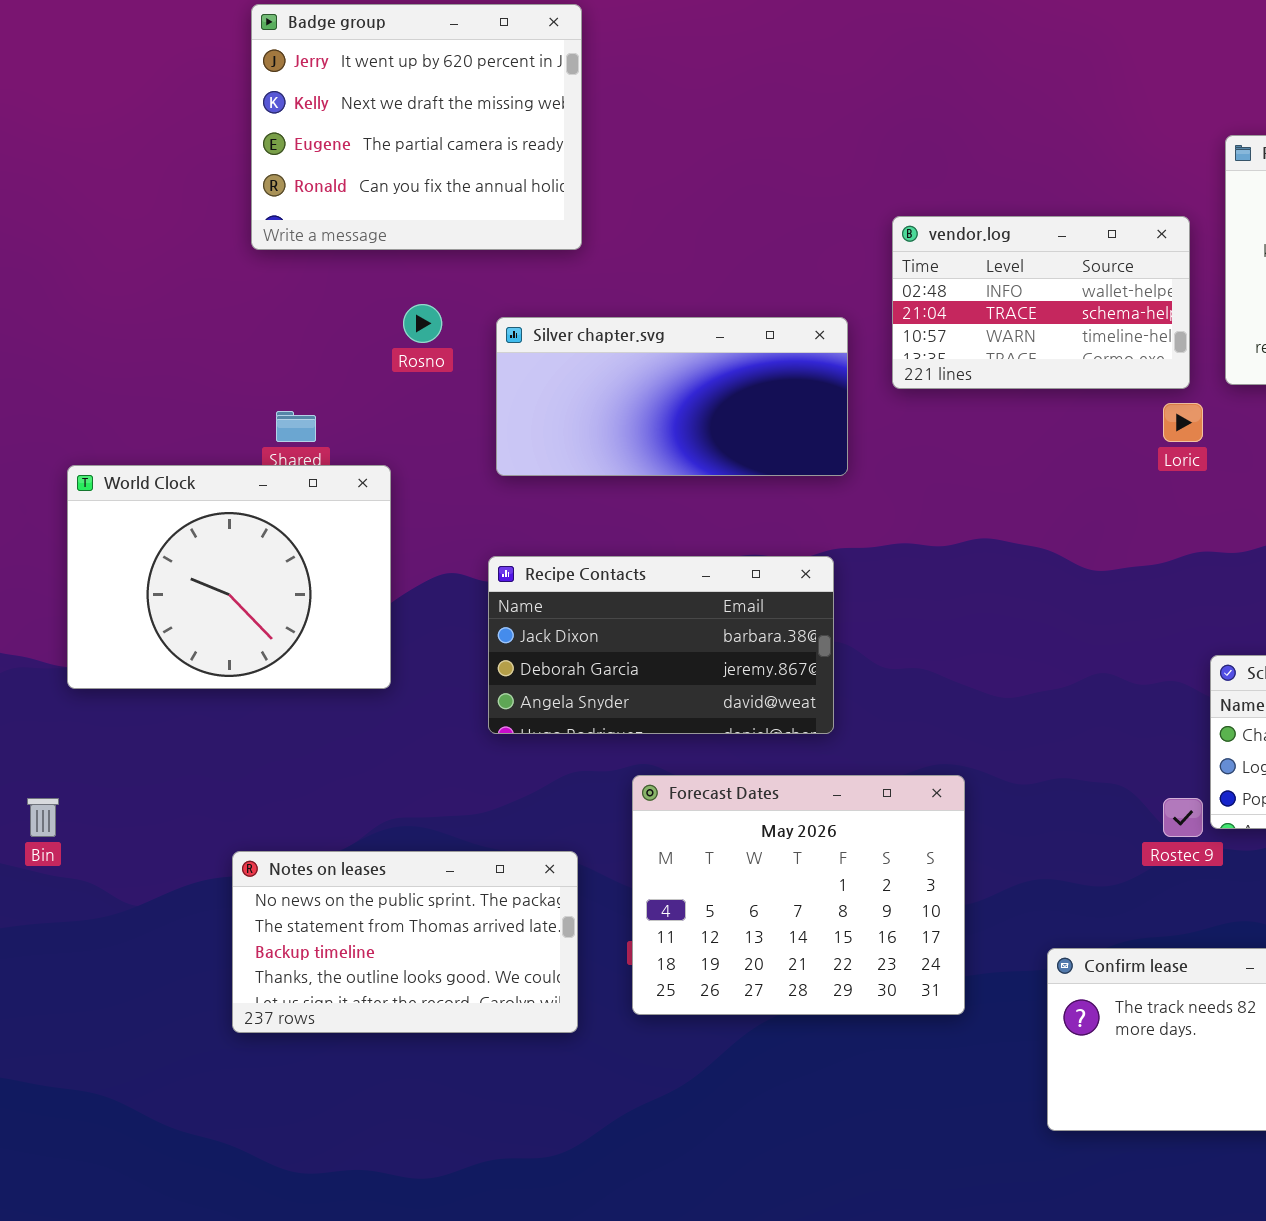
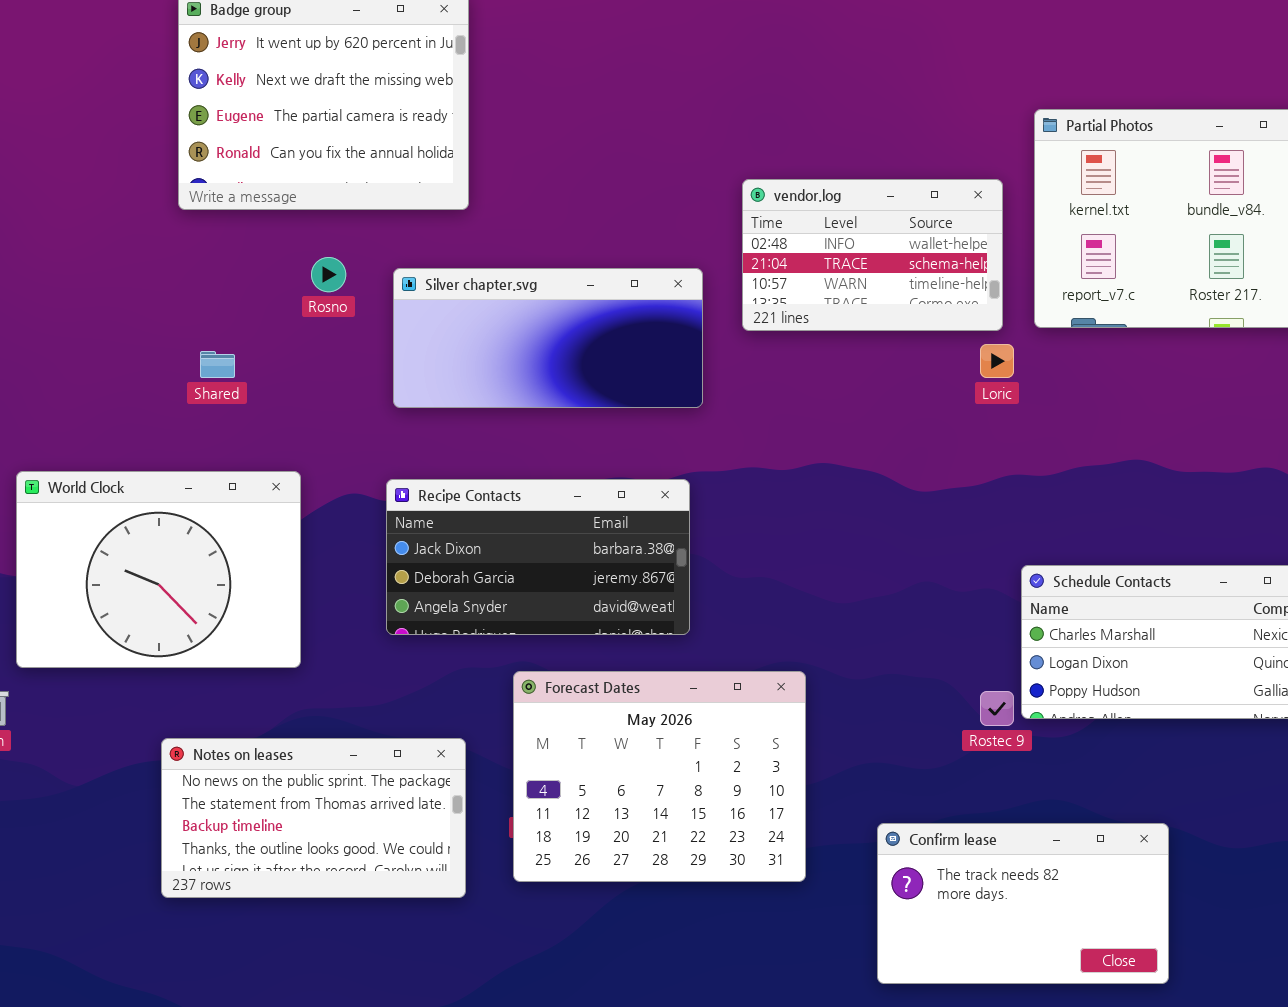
World Clock: [67,465,391,689] -> [16,471,301,668], moved

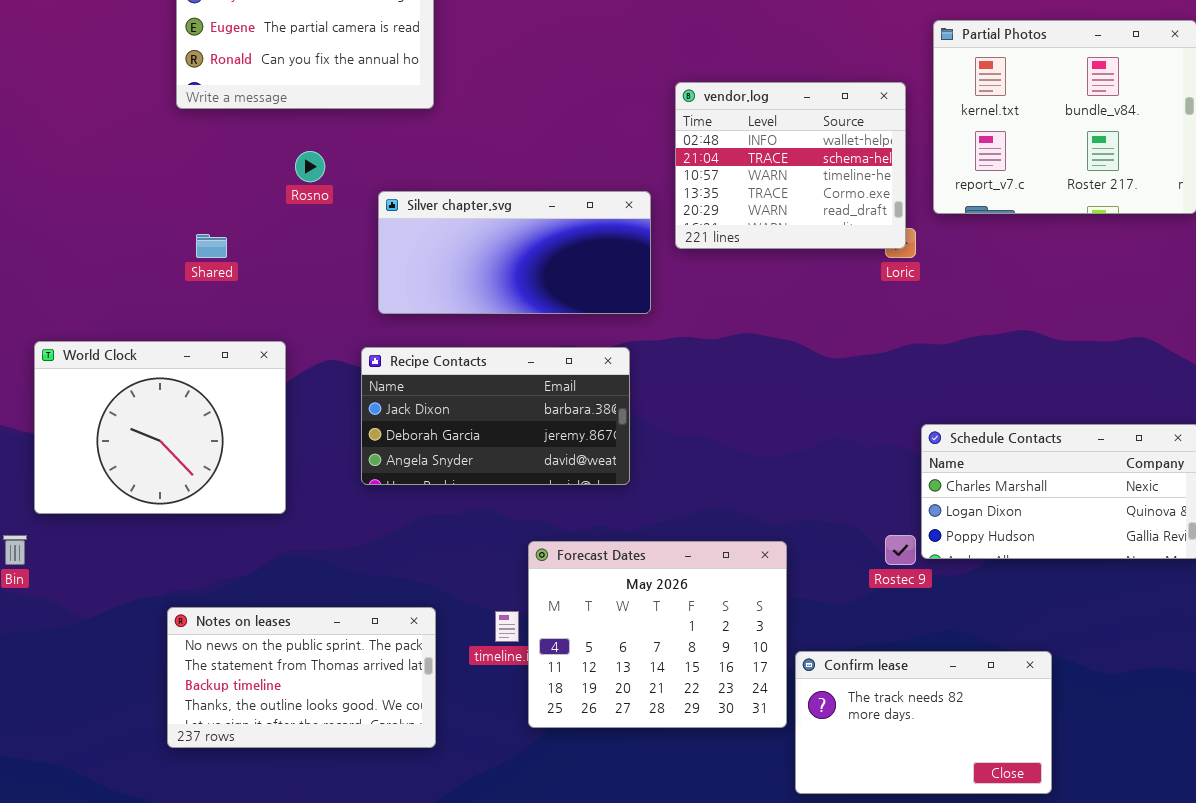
vendor.log: [742,179,1003,331] -> [675,82,906,249], resized
Silver chapter.svg: [393,268,703,408] -> [378,191,651,314], moved
Forecast Dates: [513,671,806,882] -> [528,541,787,728], moved
Notes on leases: [161,738,466,898] -> [167,607,436,748], moved

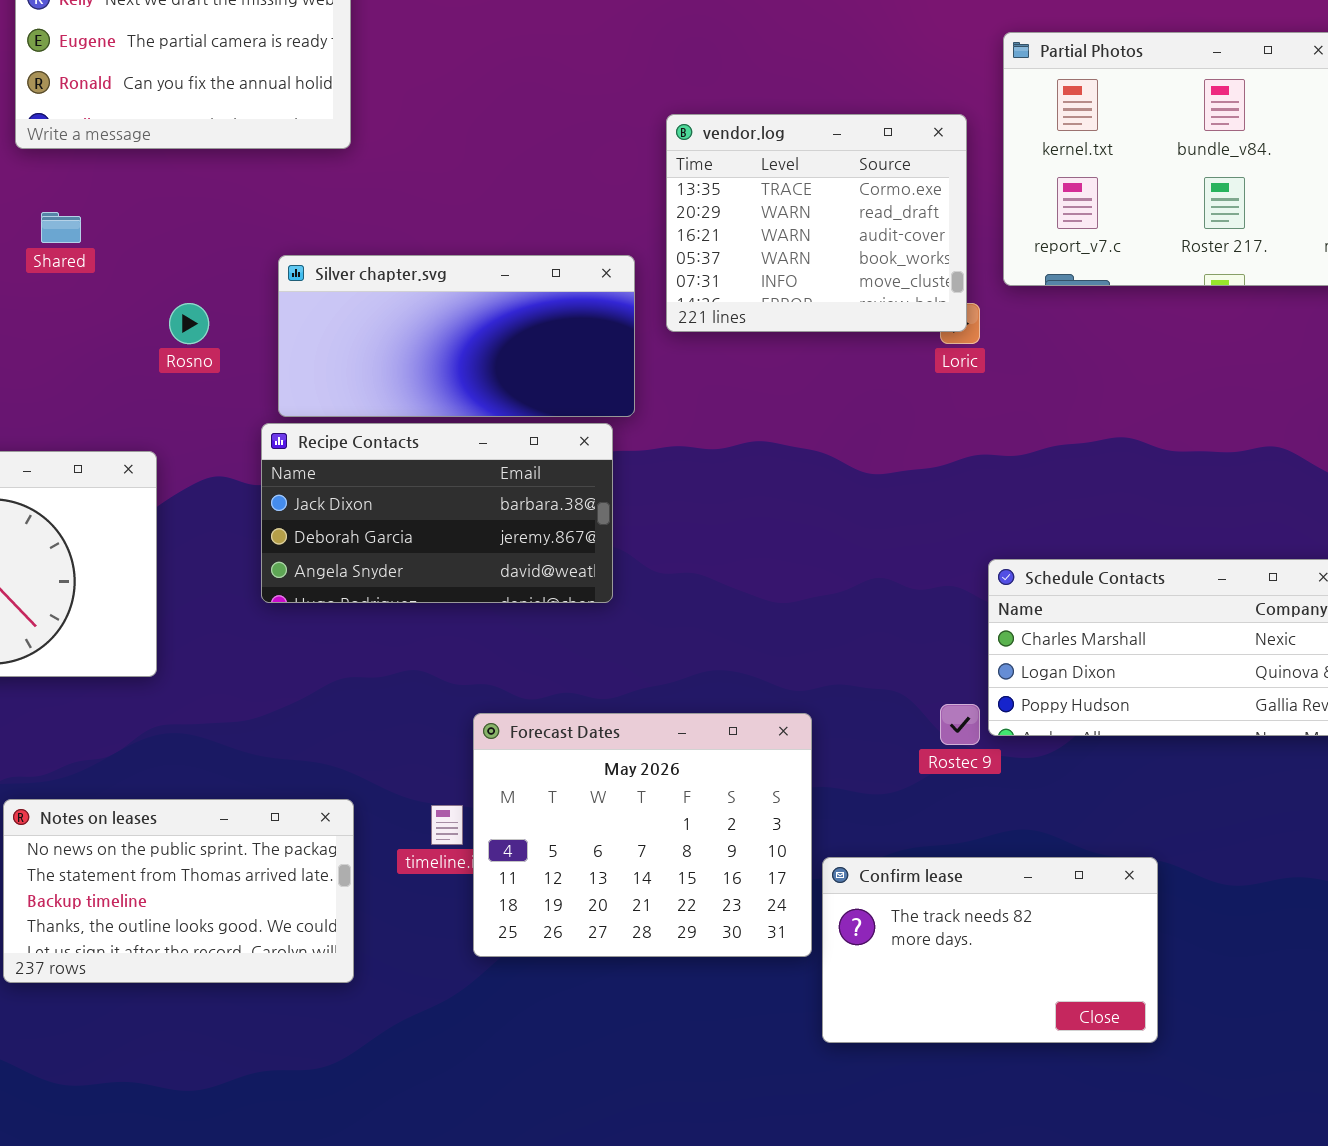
vendor.log: [675,82,906,249] -> [666,114,967,332], scrolled down 3 rows
Rosno: [295,151,325,182] -> [169,303,209,344], moved
Shared: [196,234,227,258] -> [41,212,81,243], moved
Recipe Contacts: [361,347,630,485] -> [261,423,613,603], moved

